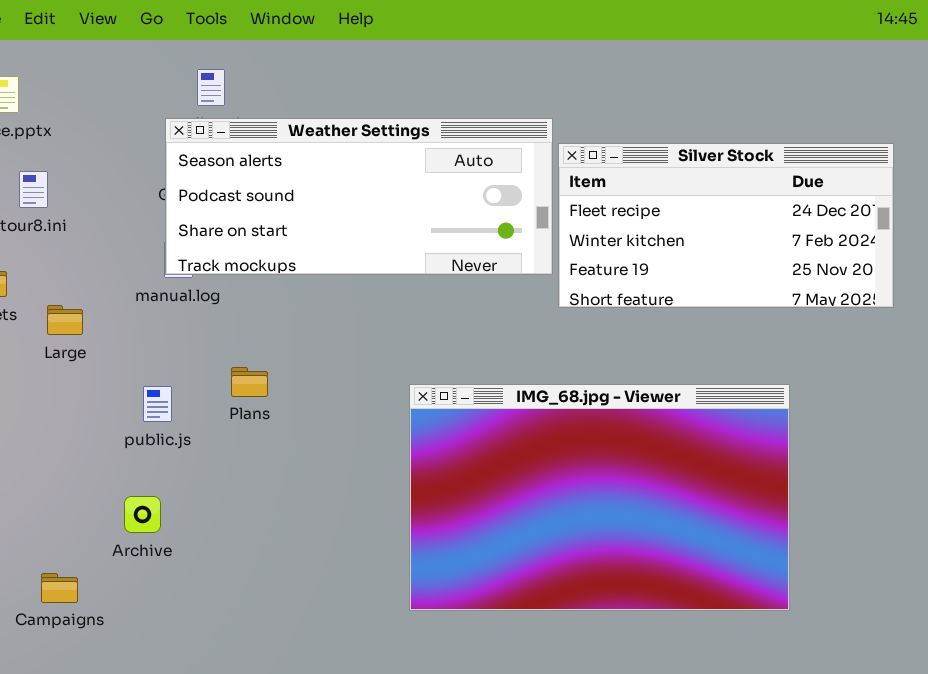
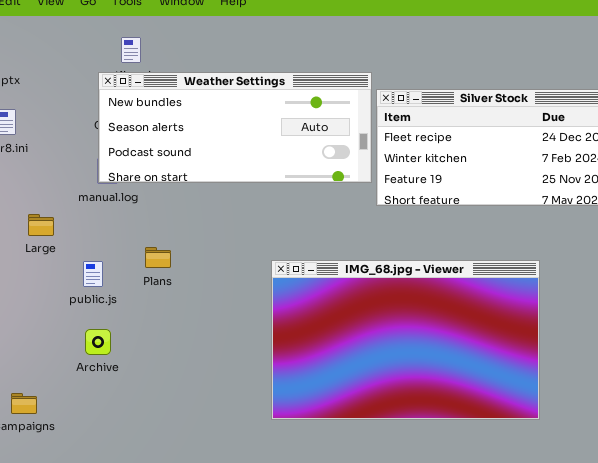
Weather Settings: [165,118,553,275] -> [98,72,372,183], scrolled up 1 row
Large: [47,305,83,335] -> [28,214,54,236], moved
Archive: [124,496,161,533] -> [85,329,111,355], moved

